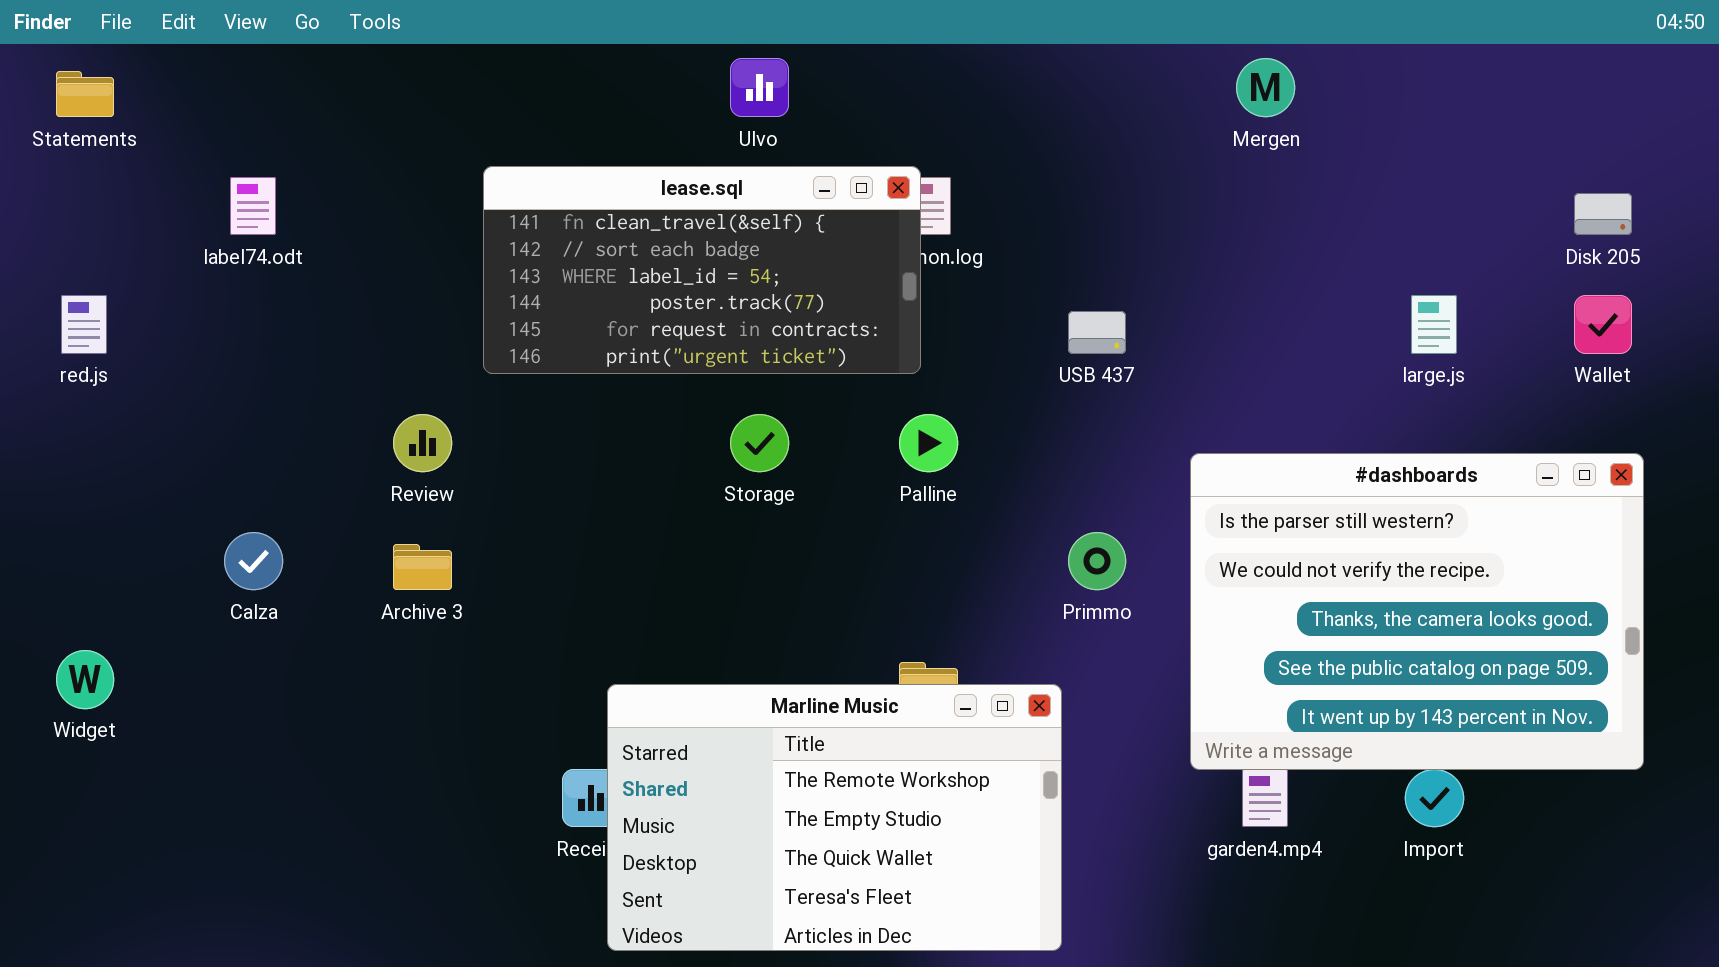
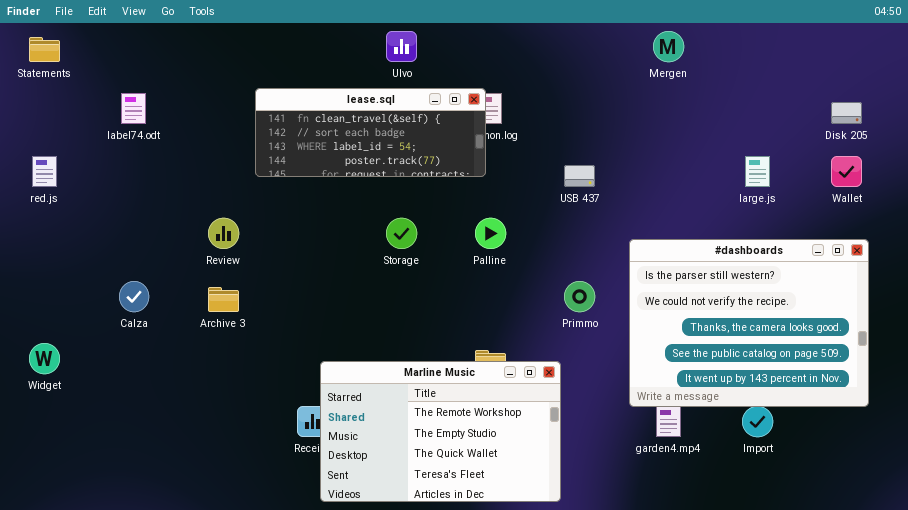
lease.sql: [483,166,921,374] -> [255,88,486,177], resized

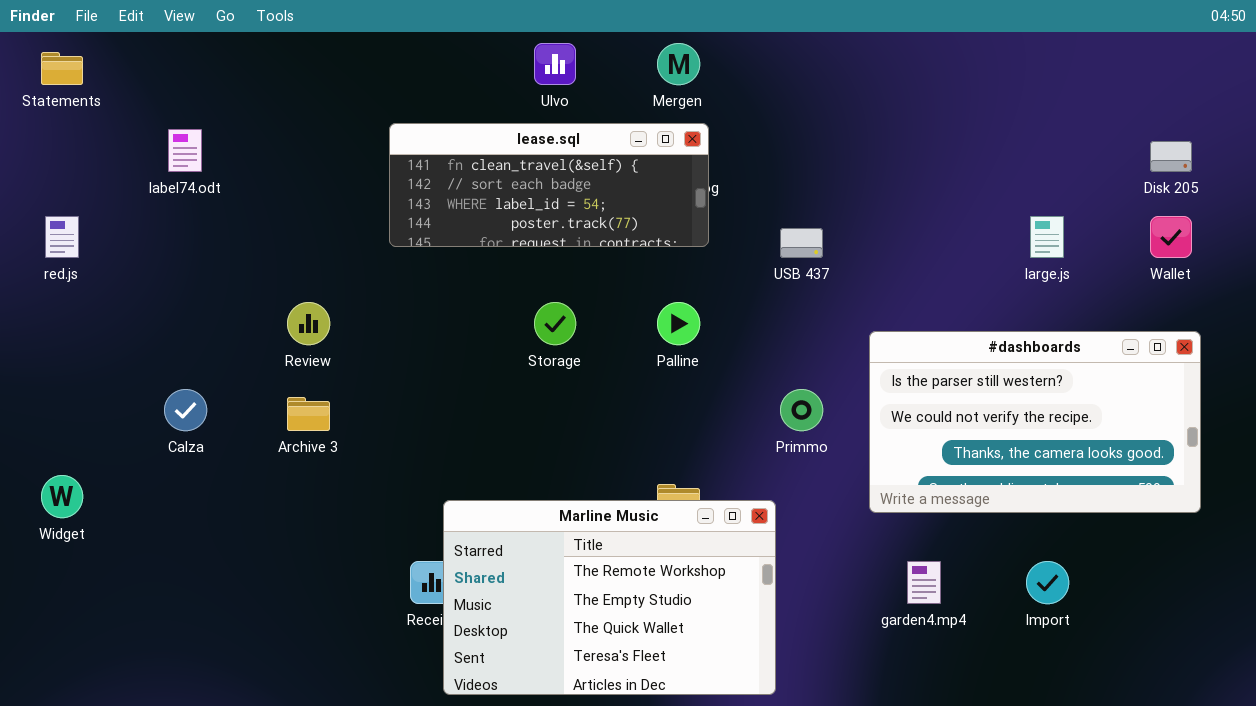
Mergen: [653,31,684,62] -> [657,43,700,85], moved
lease.sql: [255,88,486,177] -> [389,123,709,247], moved
#dashboards: [629,239,869,407] -> [869,331,1201,513], resized

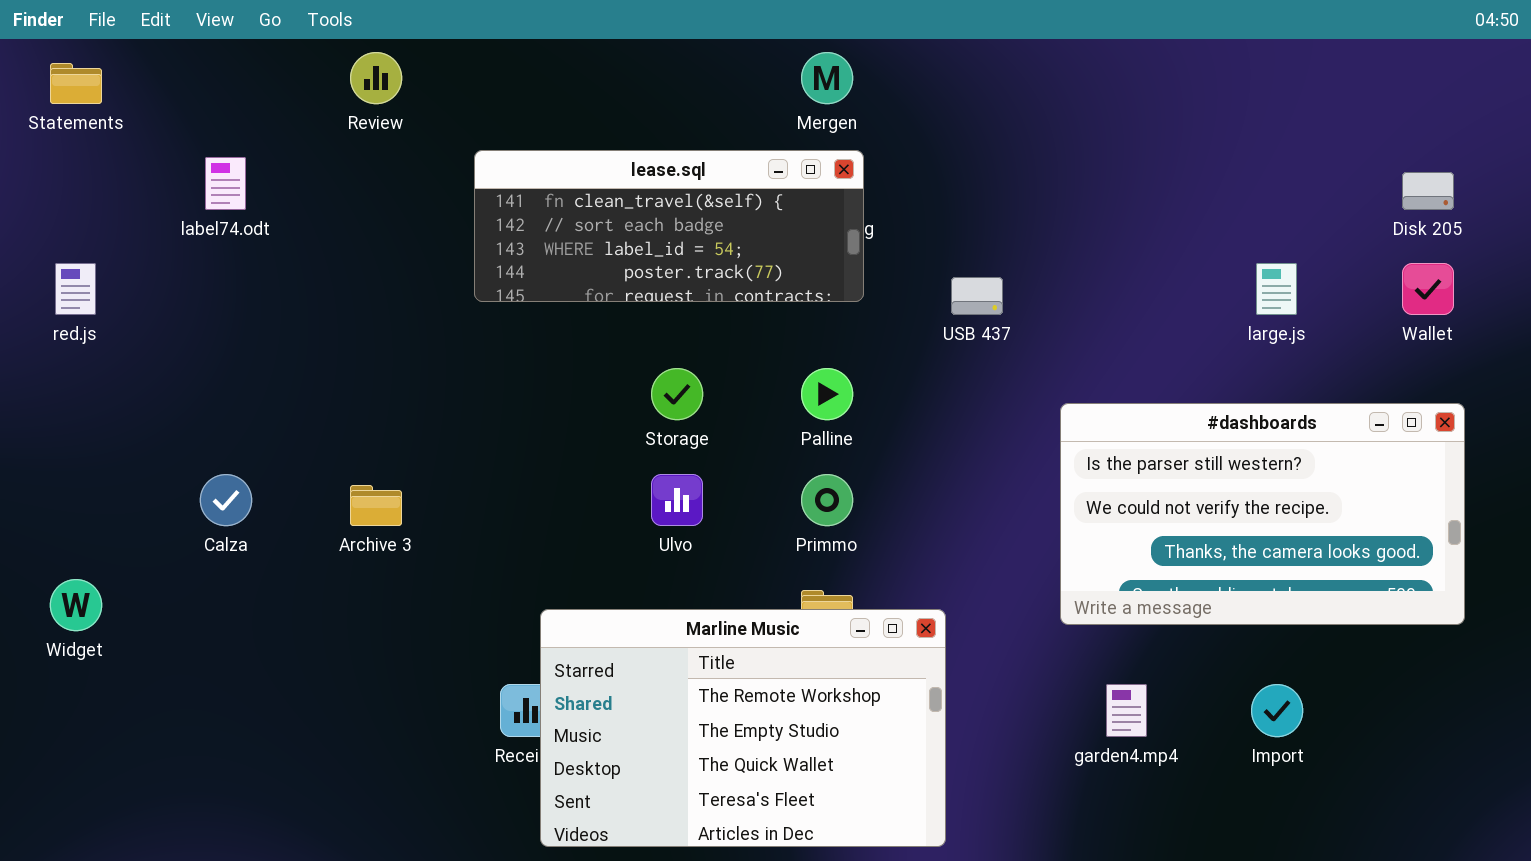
Ulvo: [534,43,576,85] -> [651,474,703,526], moved
Review: [287,302,330,345] -> [350,52,402,104], moved
Primmo: [780,389,823,431] -> [801,474,853,526], moved

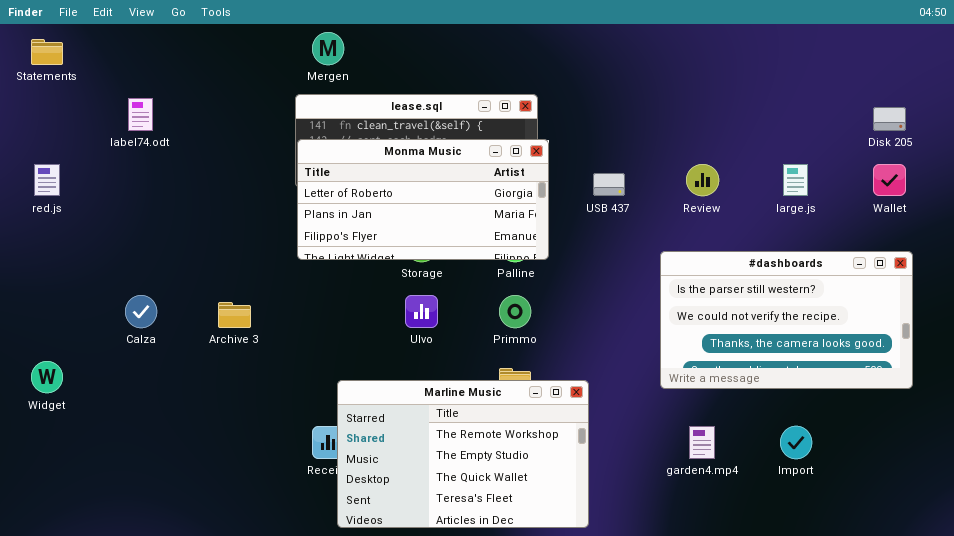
Review: [350,52,402,104] -> [686,164,719,196], moved
Mergen: [801,52,853,104] -> [312,32,344,65], moved
Monma Music: none -> [297,139,549,260], opened

